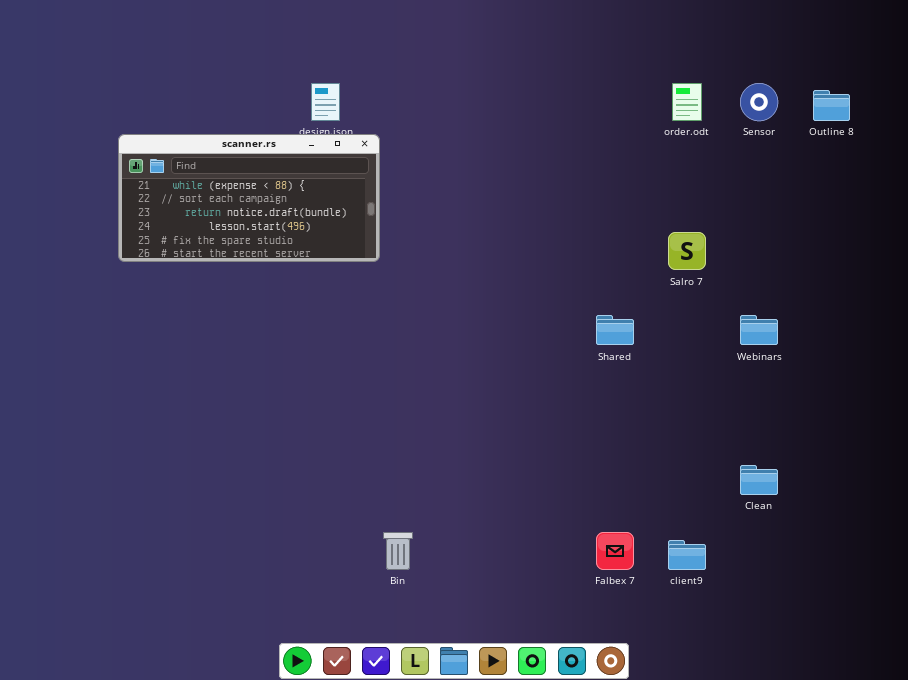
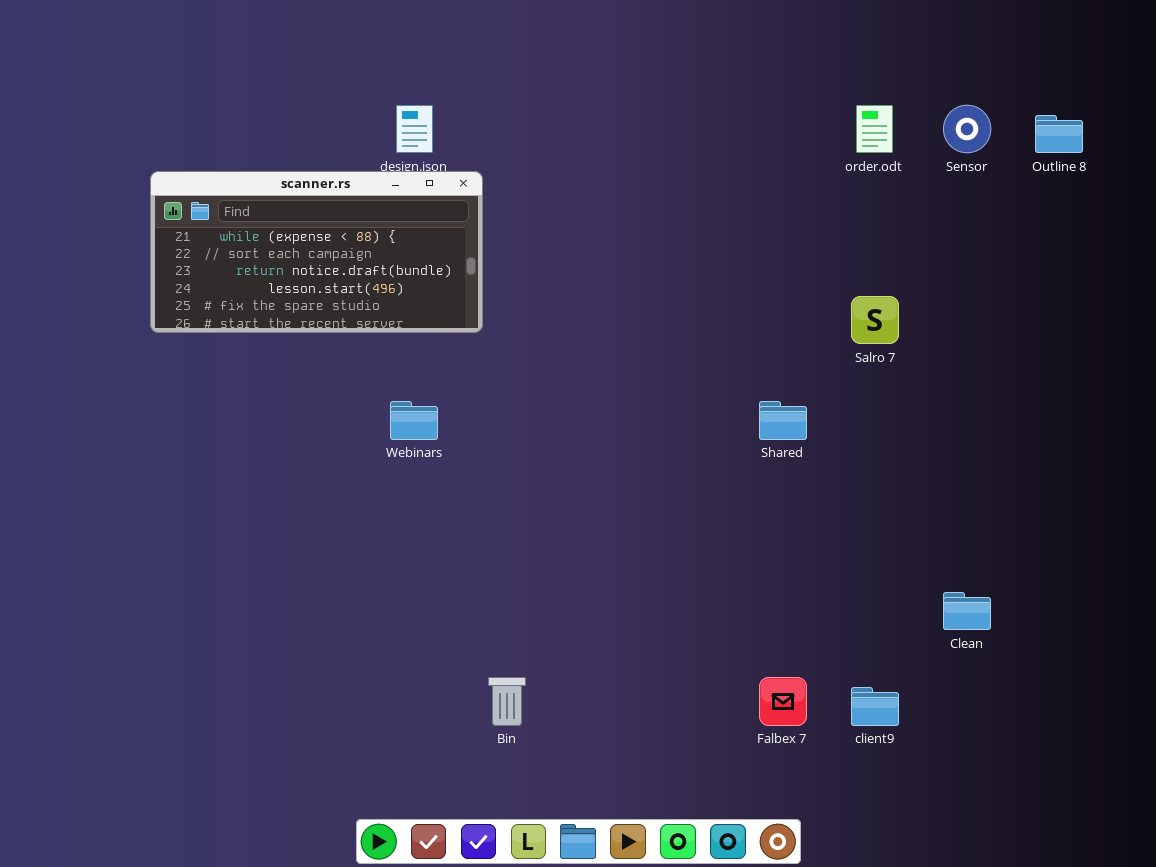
Webinars: [740,315,778,345] -> [390,401,438,440], moved

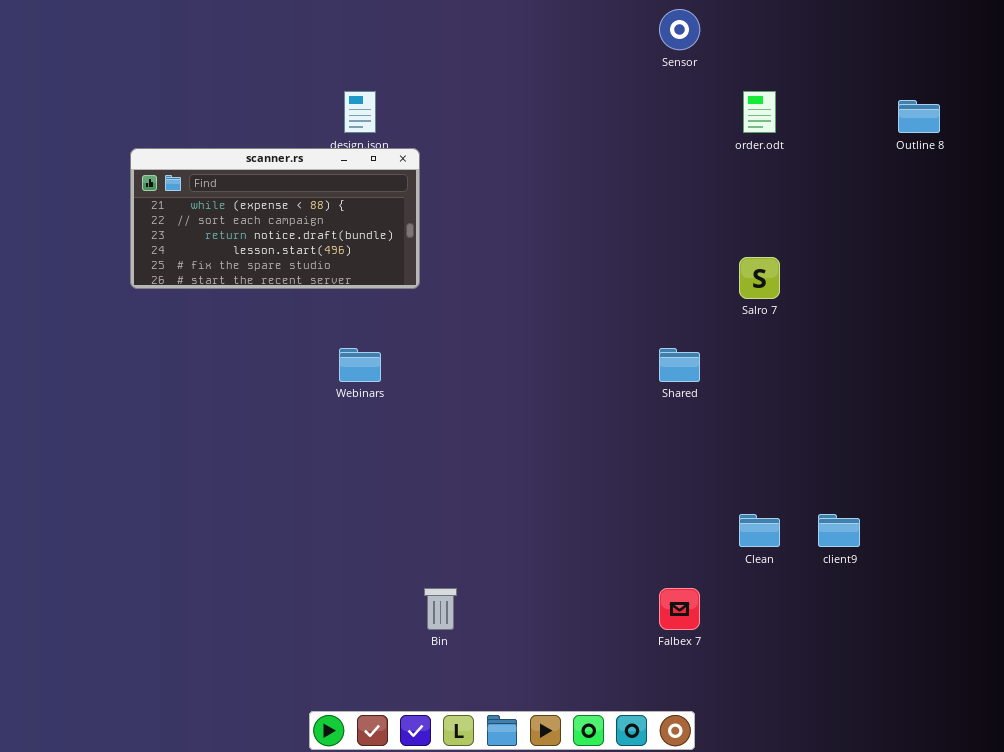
Sensor: [943,105,991,153] -> [659,9,700,50], moved
Clean: [943,592,991,630] -> [739,514,780,547], moved
client9: [851,687,899,726] -> [818,514,860,547], moved

